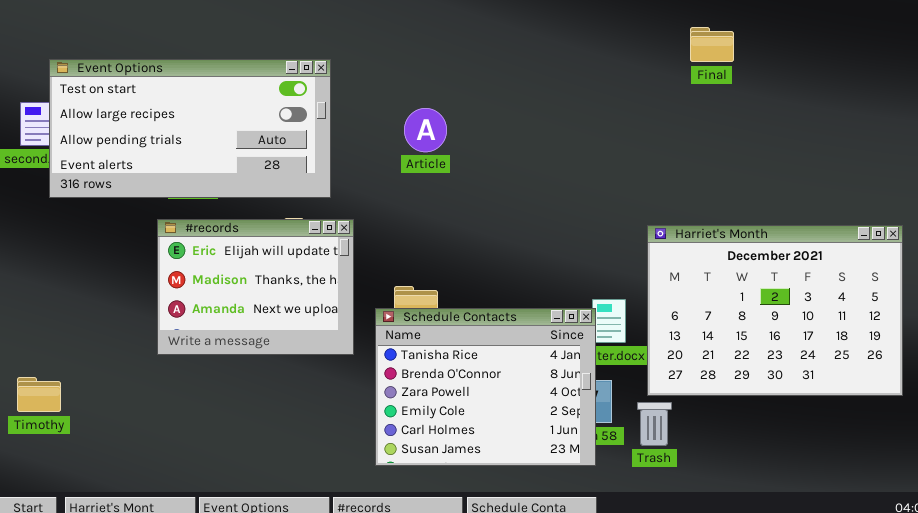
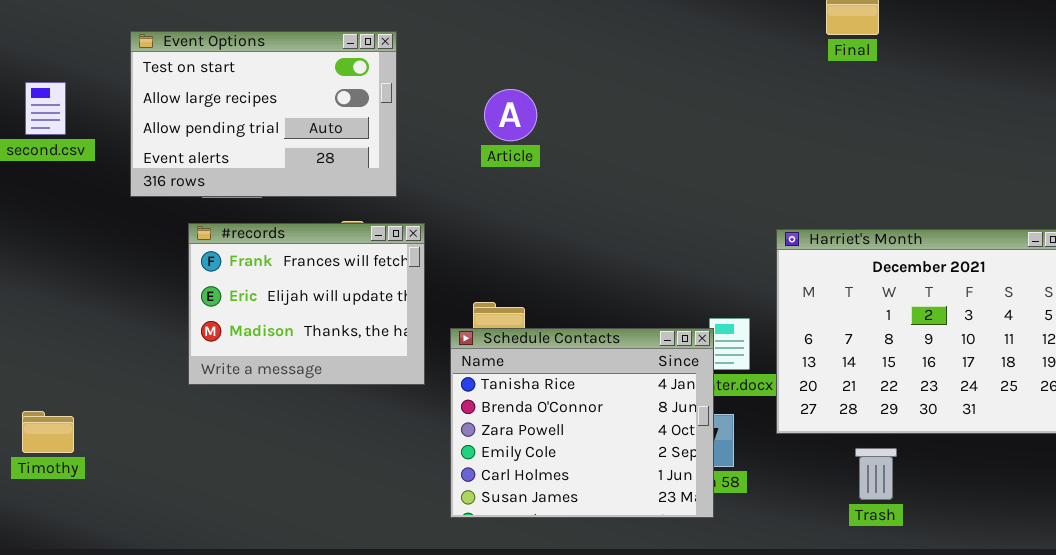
Event Options: [49,59,331,198] -> [130,31,397,197], resized
#records: [157,219,354,355] -> [188,223,425,385], scrolled up 1 row
Trash: [637,402,672,446] -> [855,448,897,500], moved

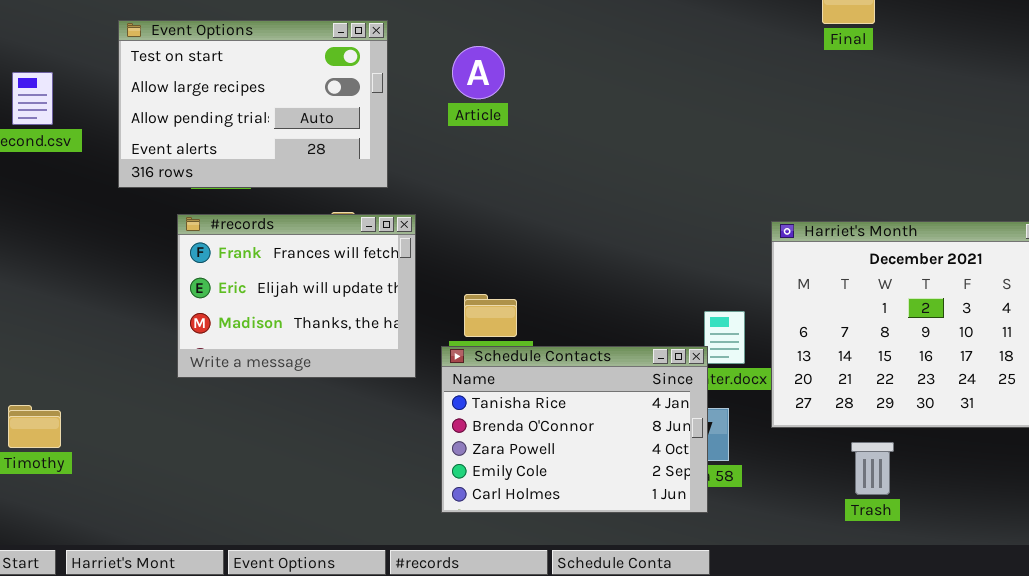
Article: [484,89,537,141] -> [452,46,505,99], moved
Schedule Contacts: [450,328,714,518] -> [441,346,708,513], resized

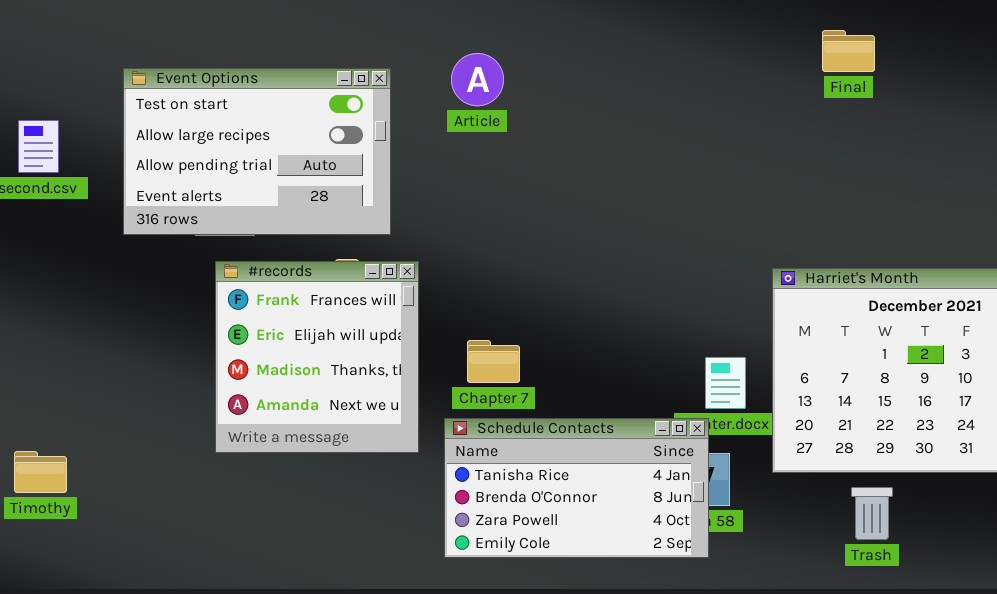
Article: [452,46,505,99] -> [451,53,504,106], moved
#records: [177,214,416,378] -> [215,261,419,453], resized
Schedule Contacts: [441,346,708,513] -> [444,418,709,558], resized

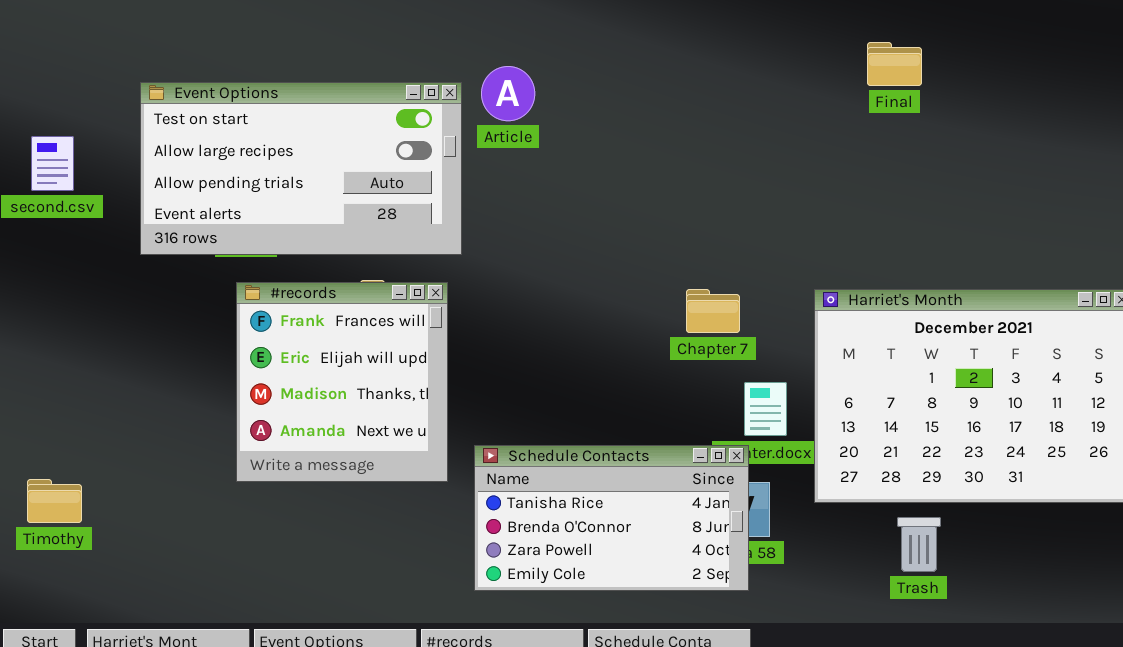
Event Options: [123,68,391,235] -> [140,82,462,255], resized
Chapter 7: [467,340,520,383] -> [686,289,740,333], moved

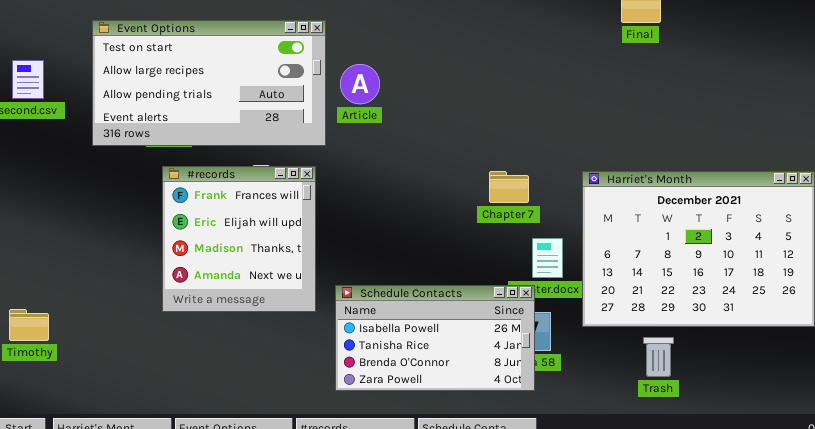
Article: [481,66,535,121] -> [340,64,380,104], moved
Schedule Contacts: [474,445,749,591] -> [335,285,535,391], scrolled up 1 row

